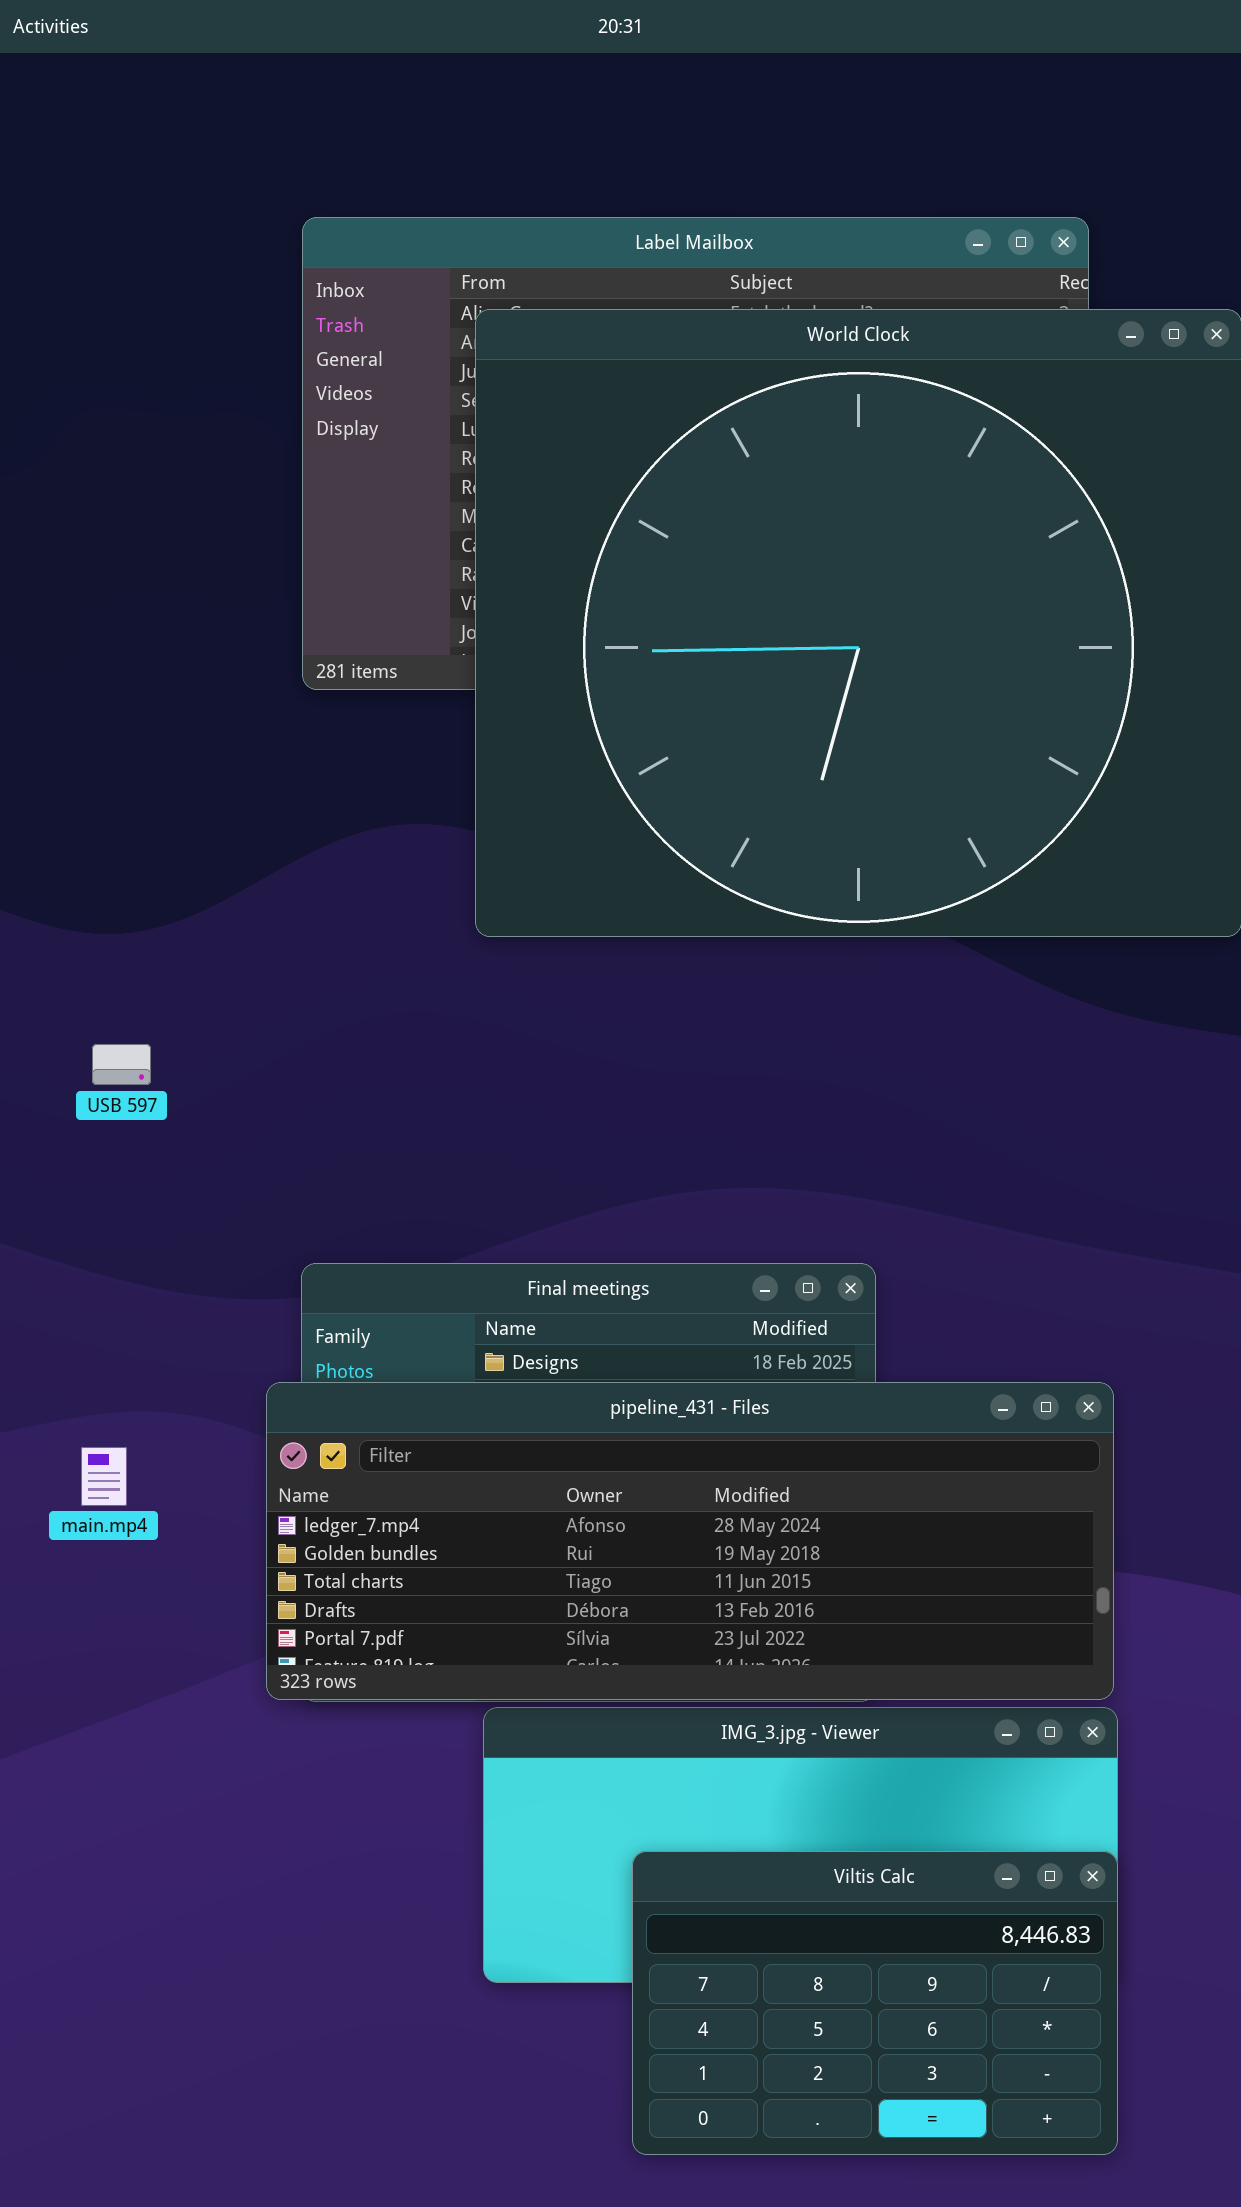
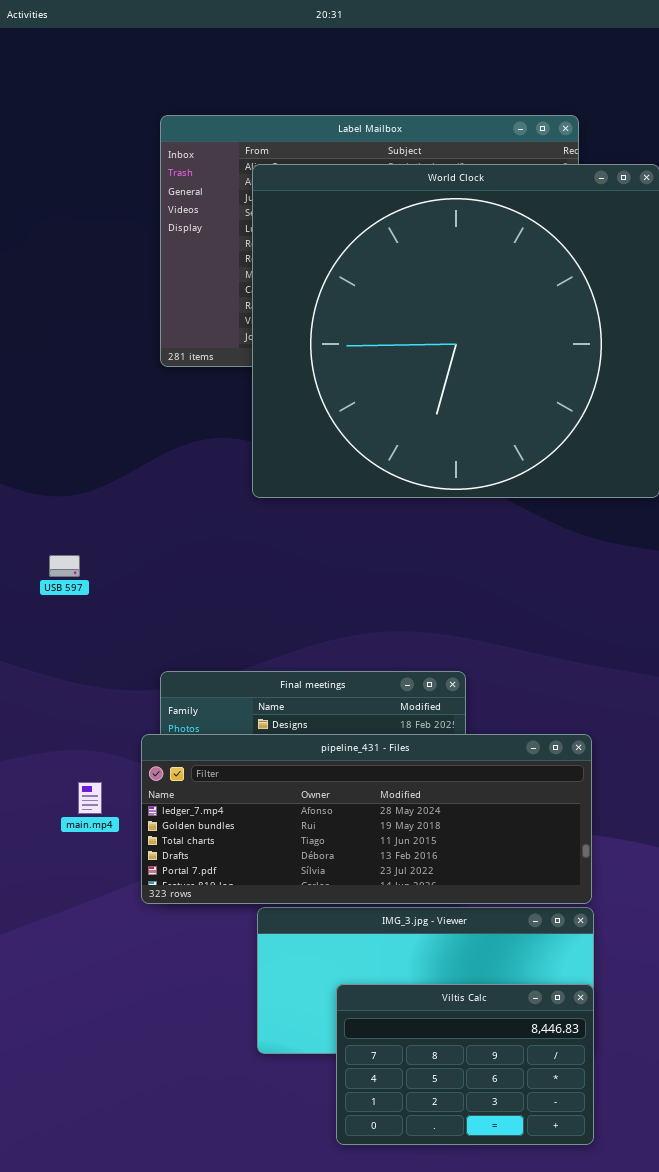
main.mp4: [81,1447,127,1506] -> [78,782,102,814], moved

